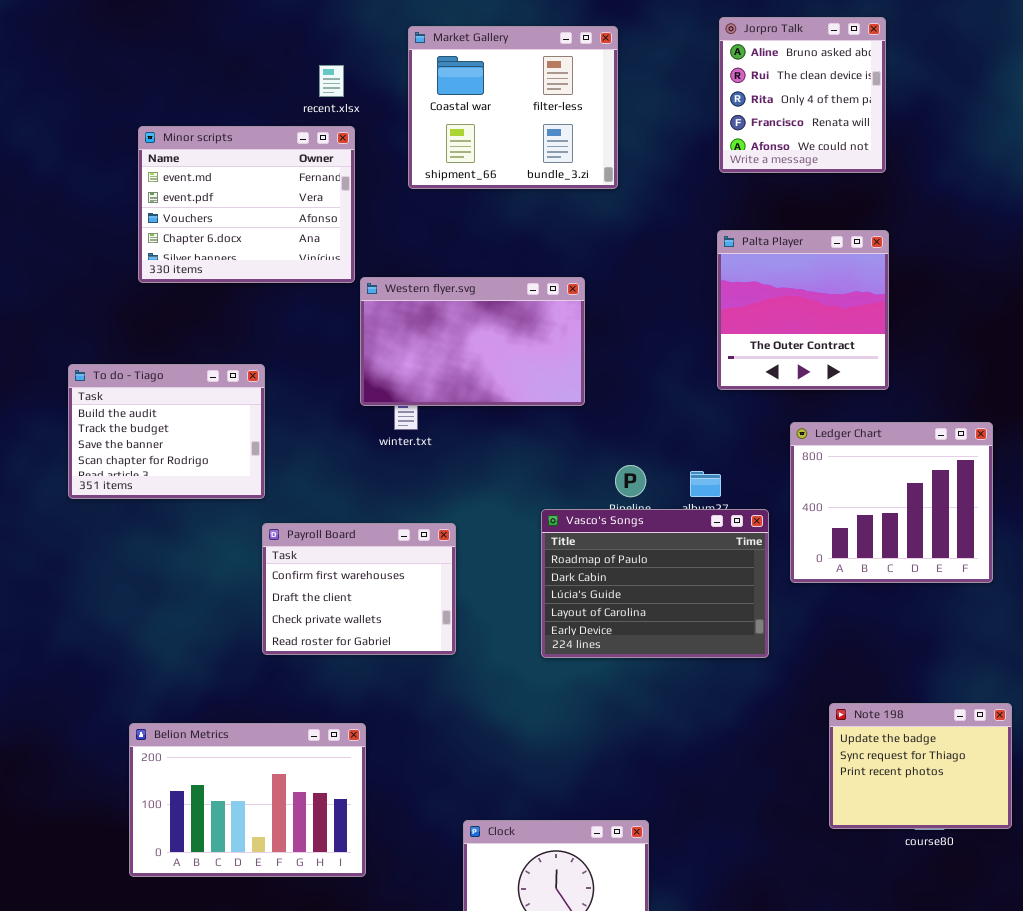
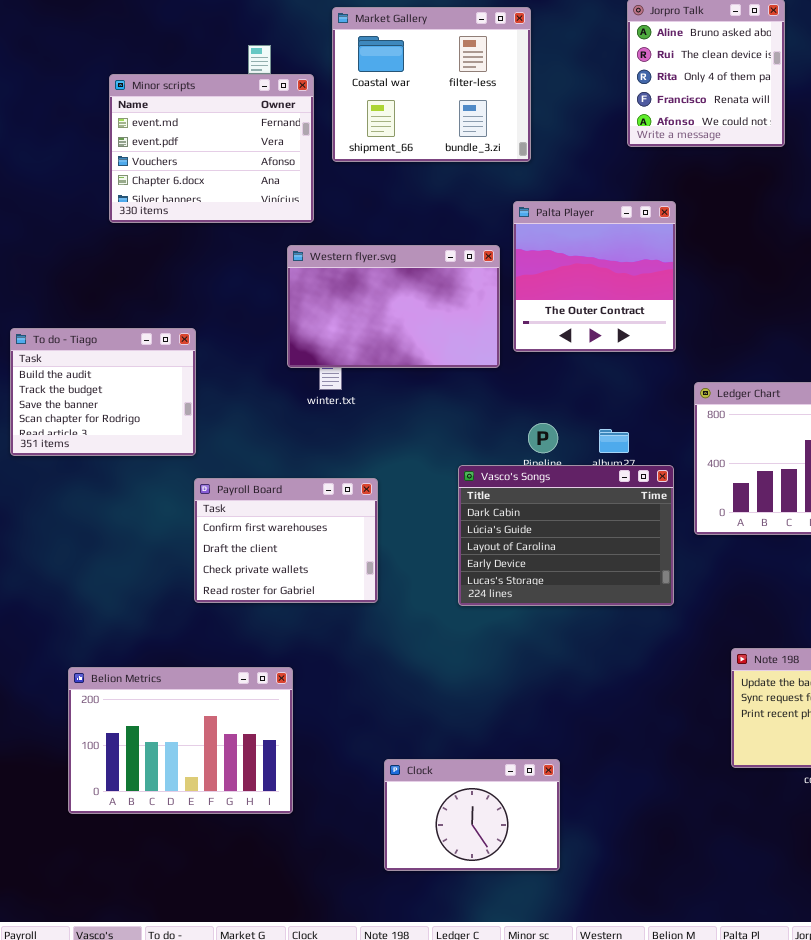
Minor scripts: [138,126,355,283] -> [109,74,314,223], moved
Palta Player: [717,230,889,390] -> [513,201,676,352], moved
Vasco's Songs: [541,509,769,658] -> [458,465,674,606], scrolled down 1 row

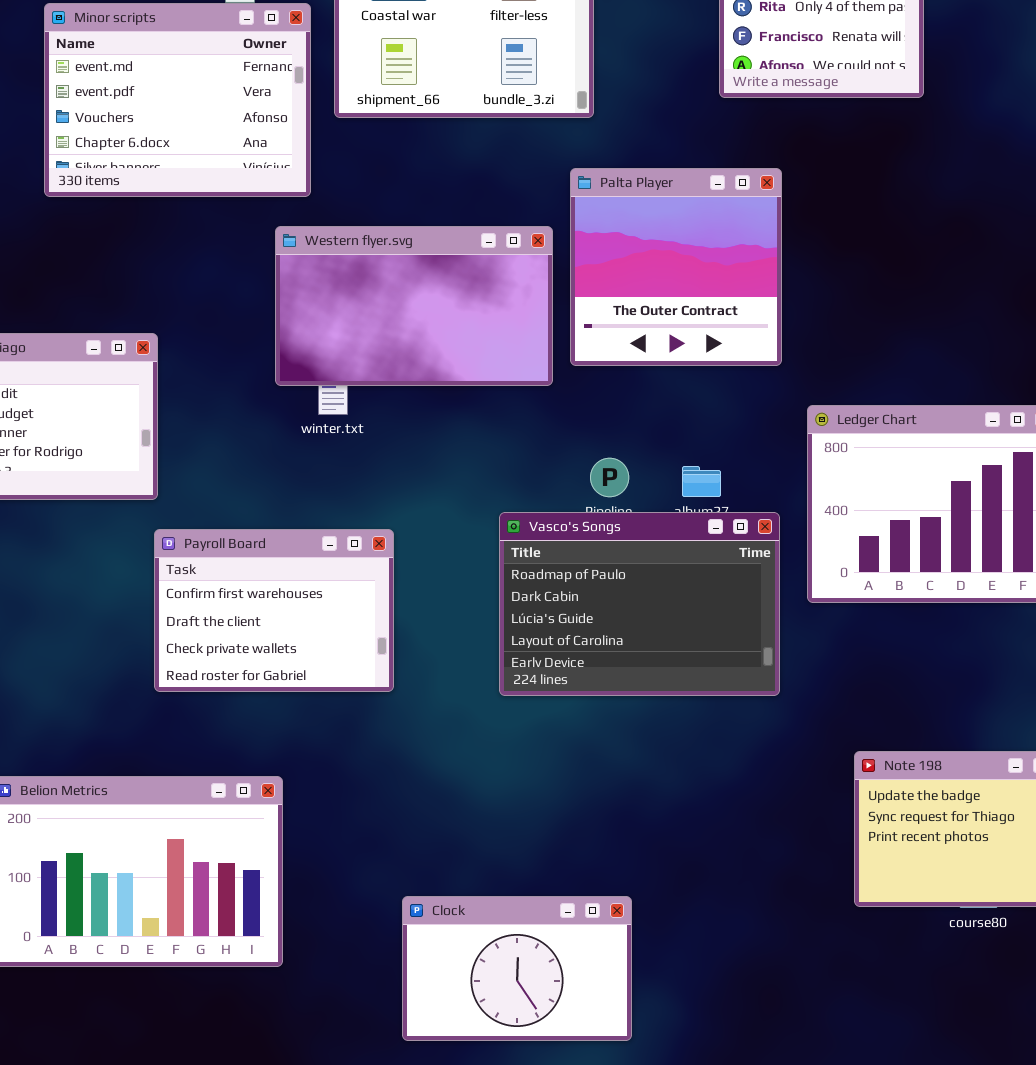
Vasco's Songs: [458,465,674,606] -> [499,512,780,696], scrolled up 1 row

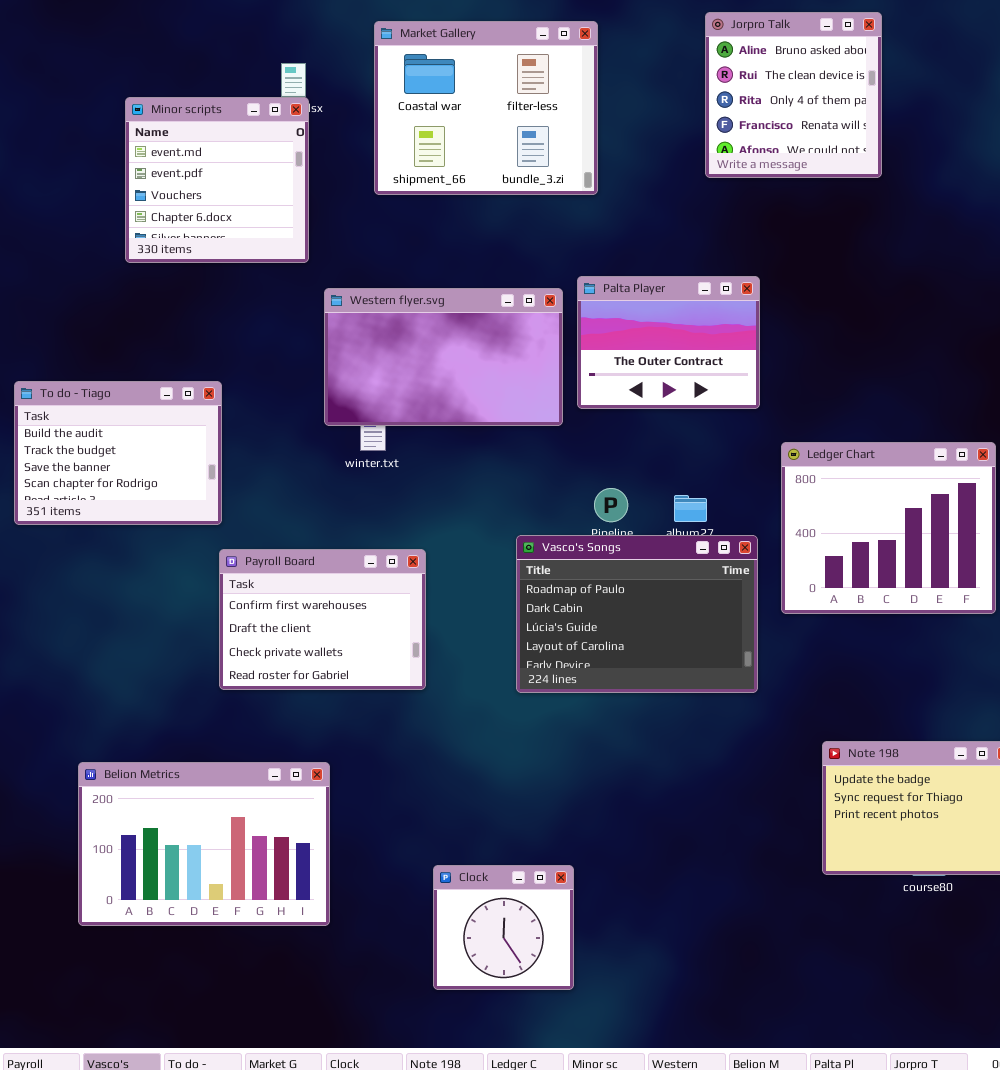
Minor scripts: [44,3,311,197] -> [125,97,309,263], resized
Palta Player: [570,168,782,366] -> [577,276,760,409], resized
Clock: [402,896,632,1041] -> [433,865,574,990], resized

